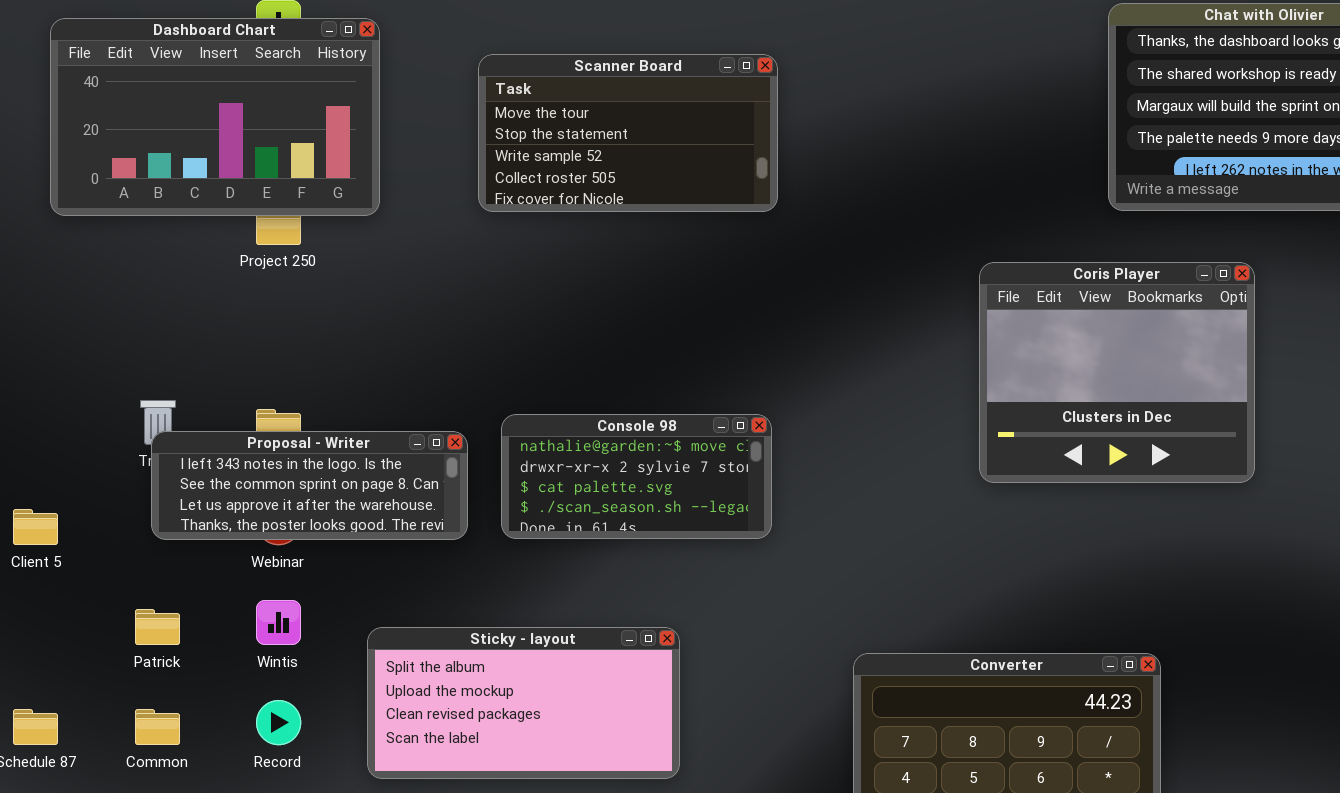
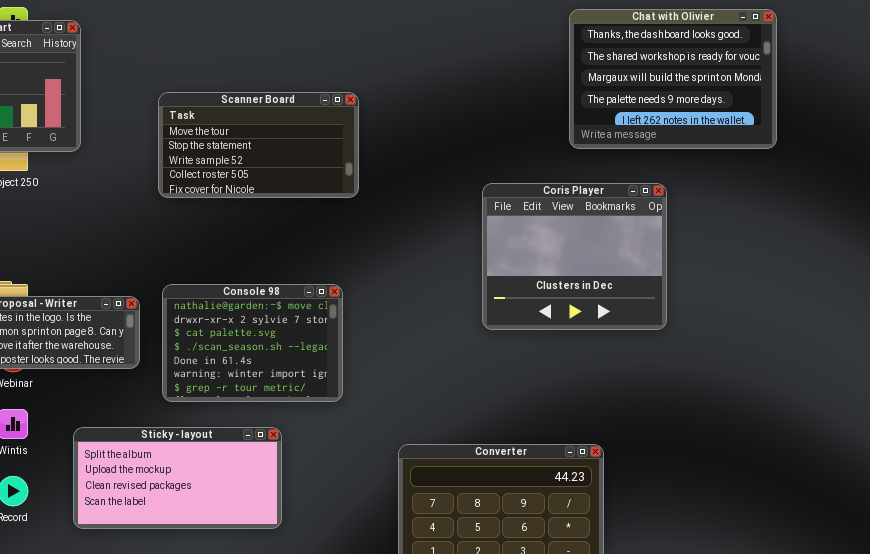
Scanner Board: [478,54,778,212] -> [158,92,359,198], moved
Console 98: [501,414,772,539] -> [162,284,343,402], resized

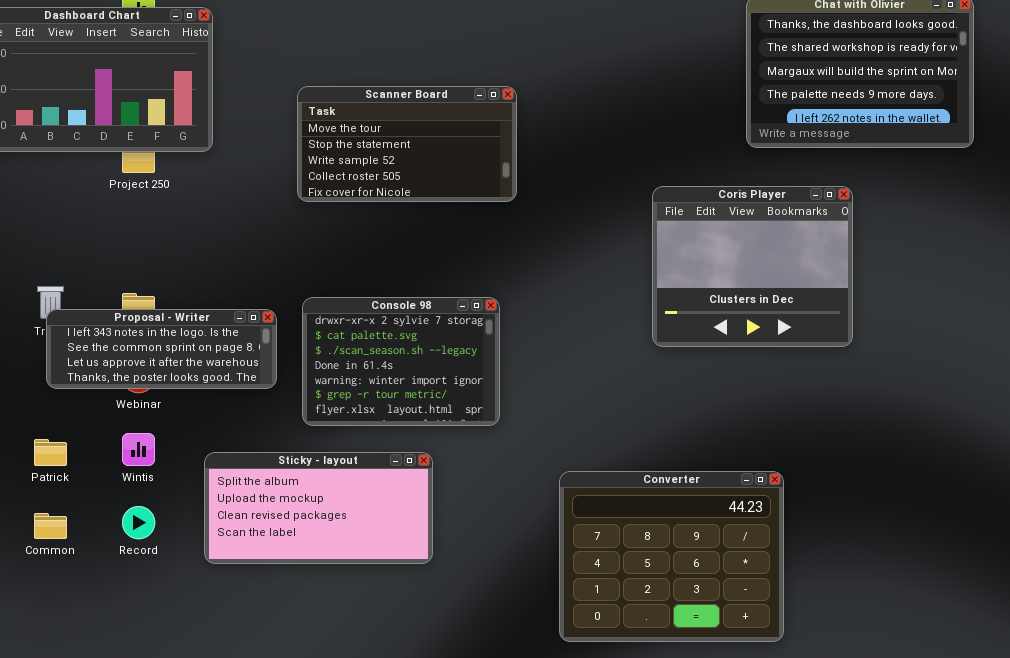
Console 98: [162,284,343,402] -> [302,297,500,426], scrolled down 1 row

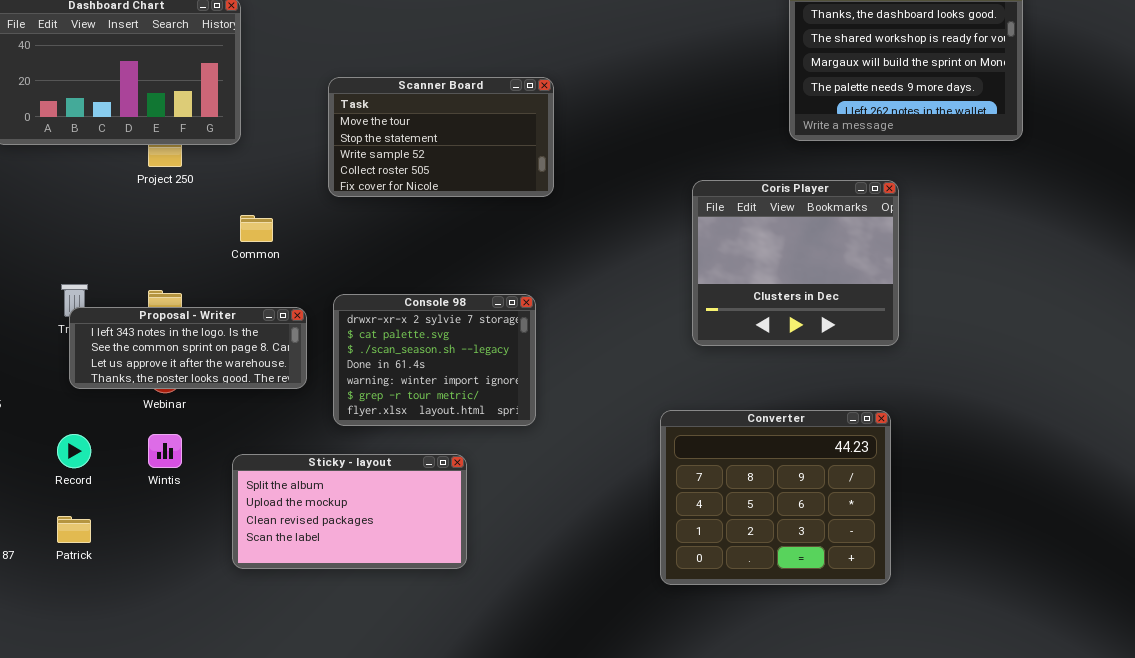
Patrick: [34,439,67,466] -> [57,516,91,543], moved
Converter: [559,471,784,642] -> [660,410,891,585], moved
Record: [122,506,155,539] -> [57,434,91,468], moved
Common: [34,513,67,539] -> [240,215,273,242], moved

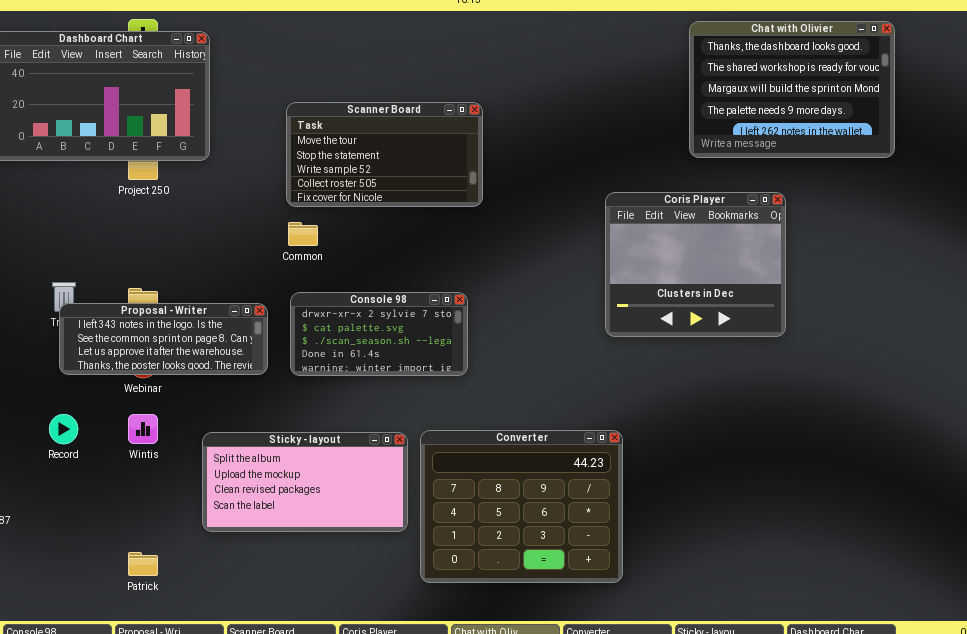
Common: [240,215,273,242] -> [288,222,318,246], moved
Console 98: [333,294,536,426] -> [290,292,468,376], resized
Converter: [660,410,891,585] -> [420,430,623,583], moved
Patrick: [57,516,91,543] -> [128,552,158,576], moved

